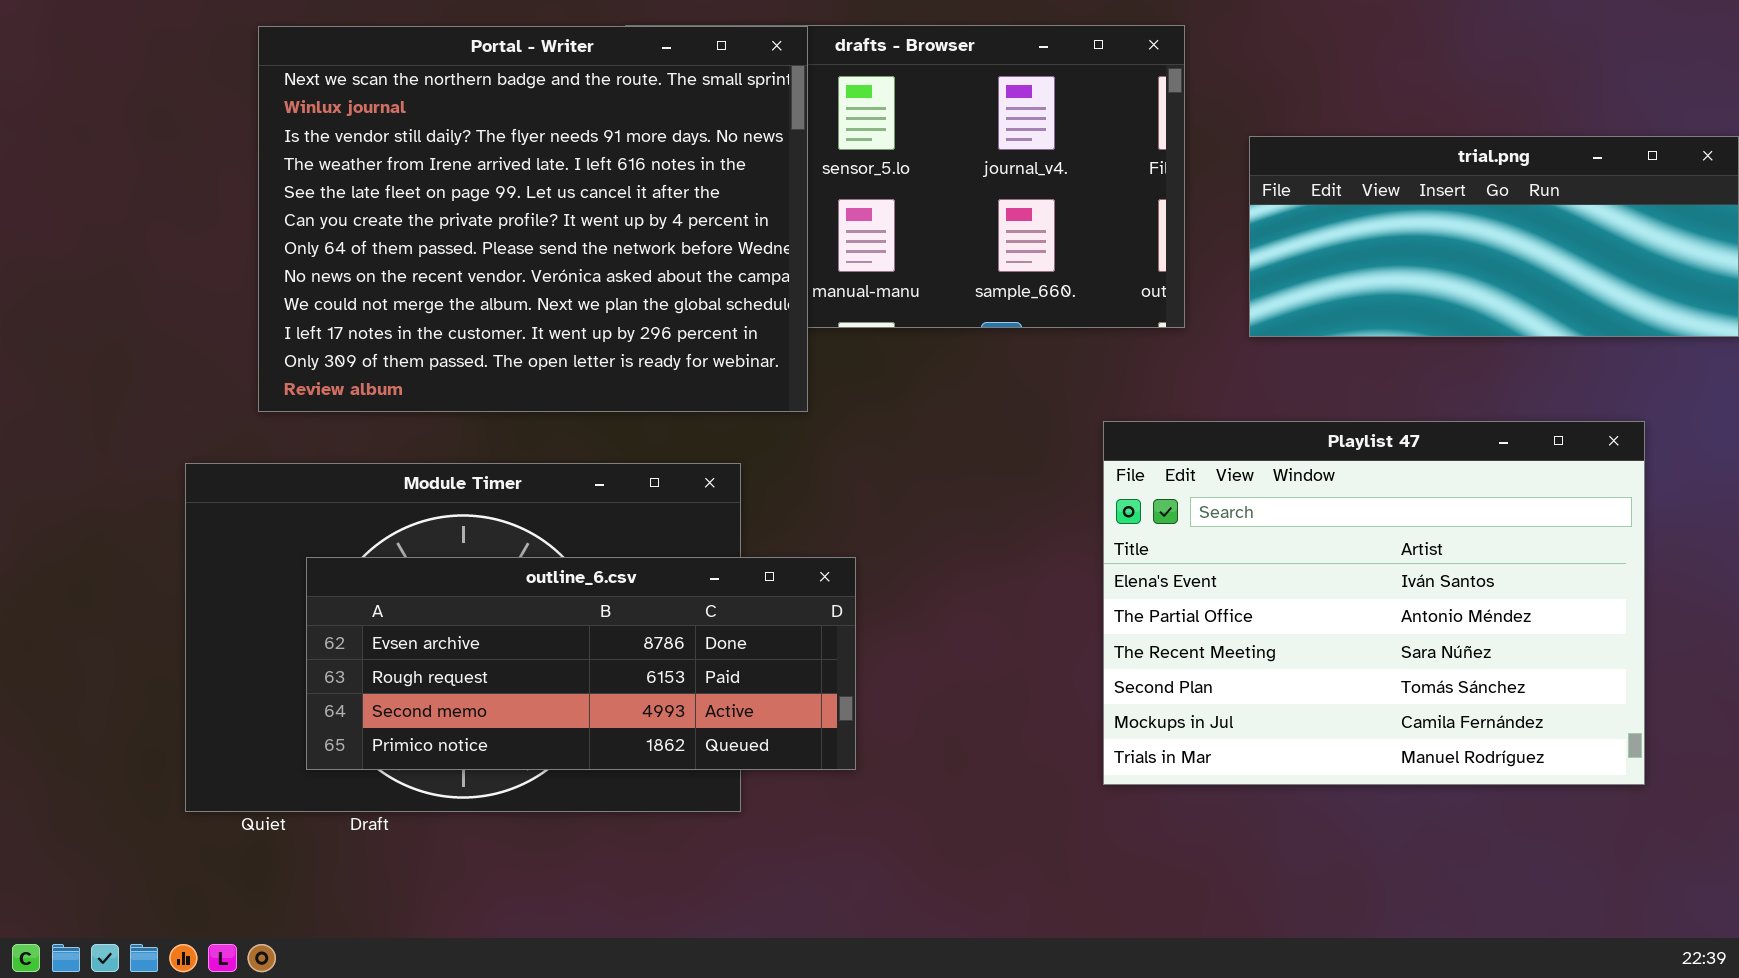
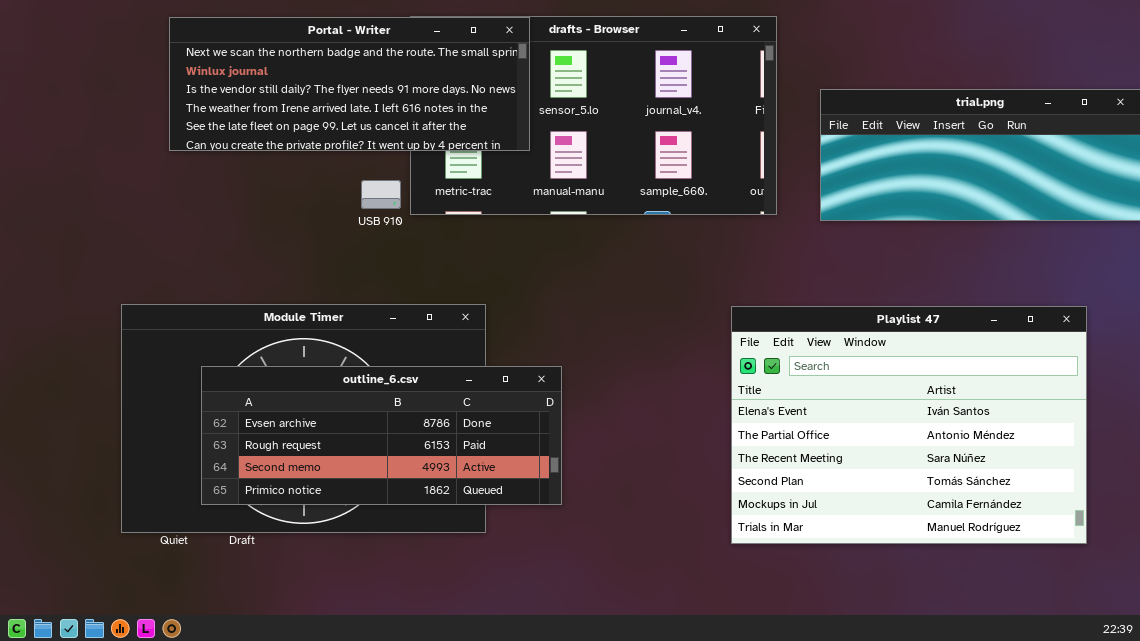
Portal - Writer: [258,26,808,412] -> [169,17,530,151], resized
Playlist 47: [1103,421,1645,785] -> [731,306,1087,544], moved

